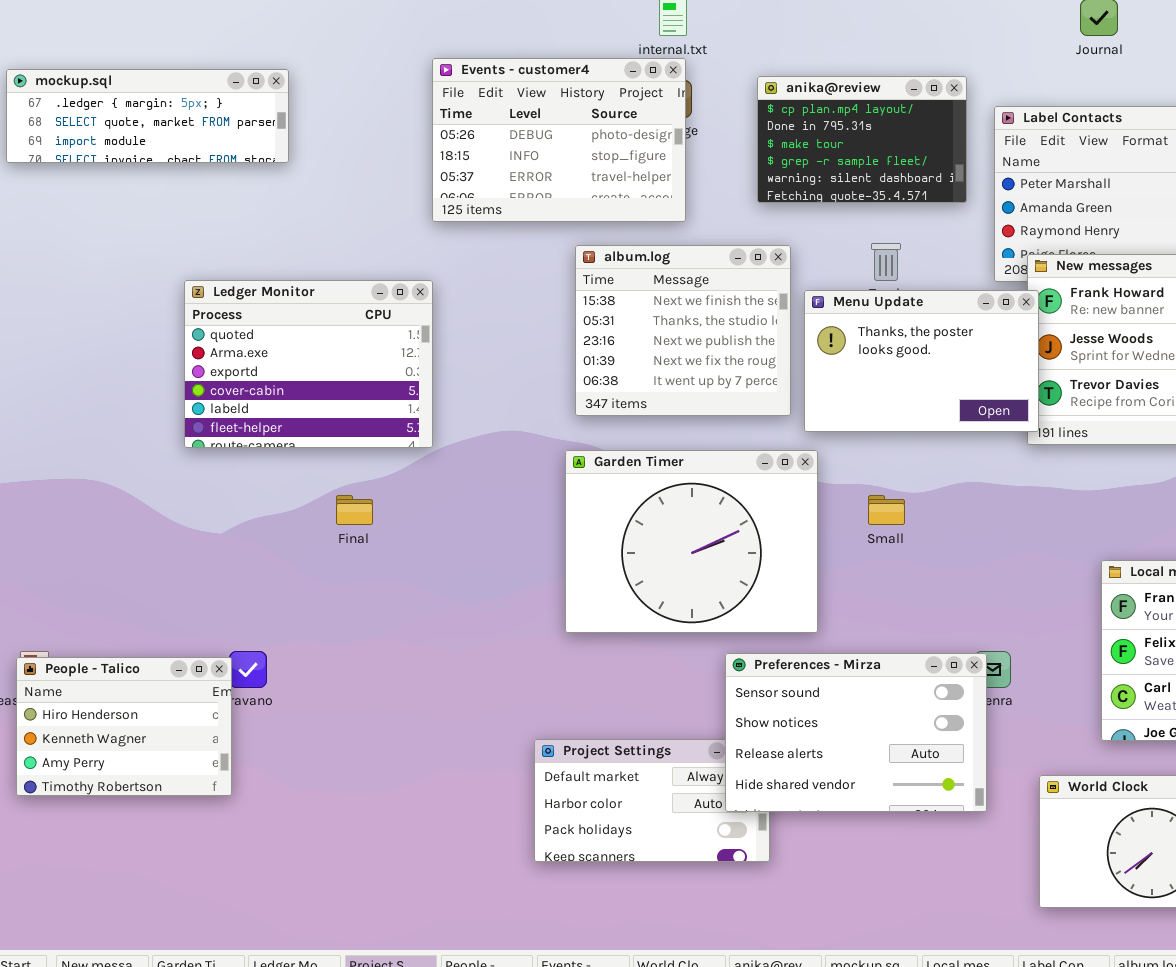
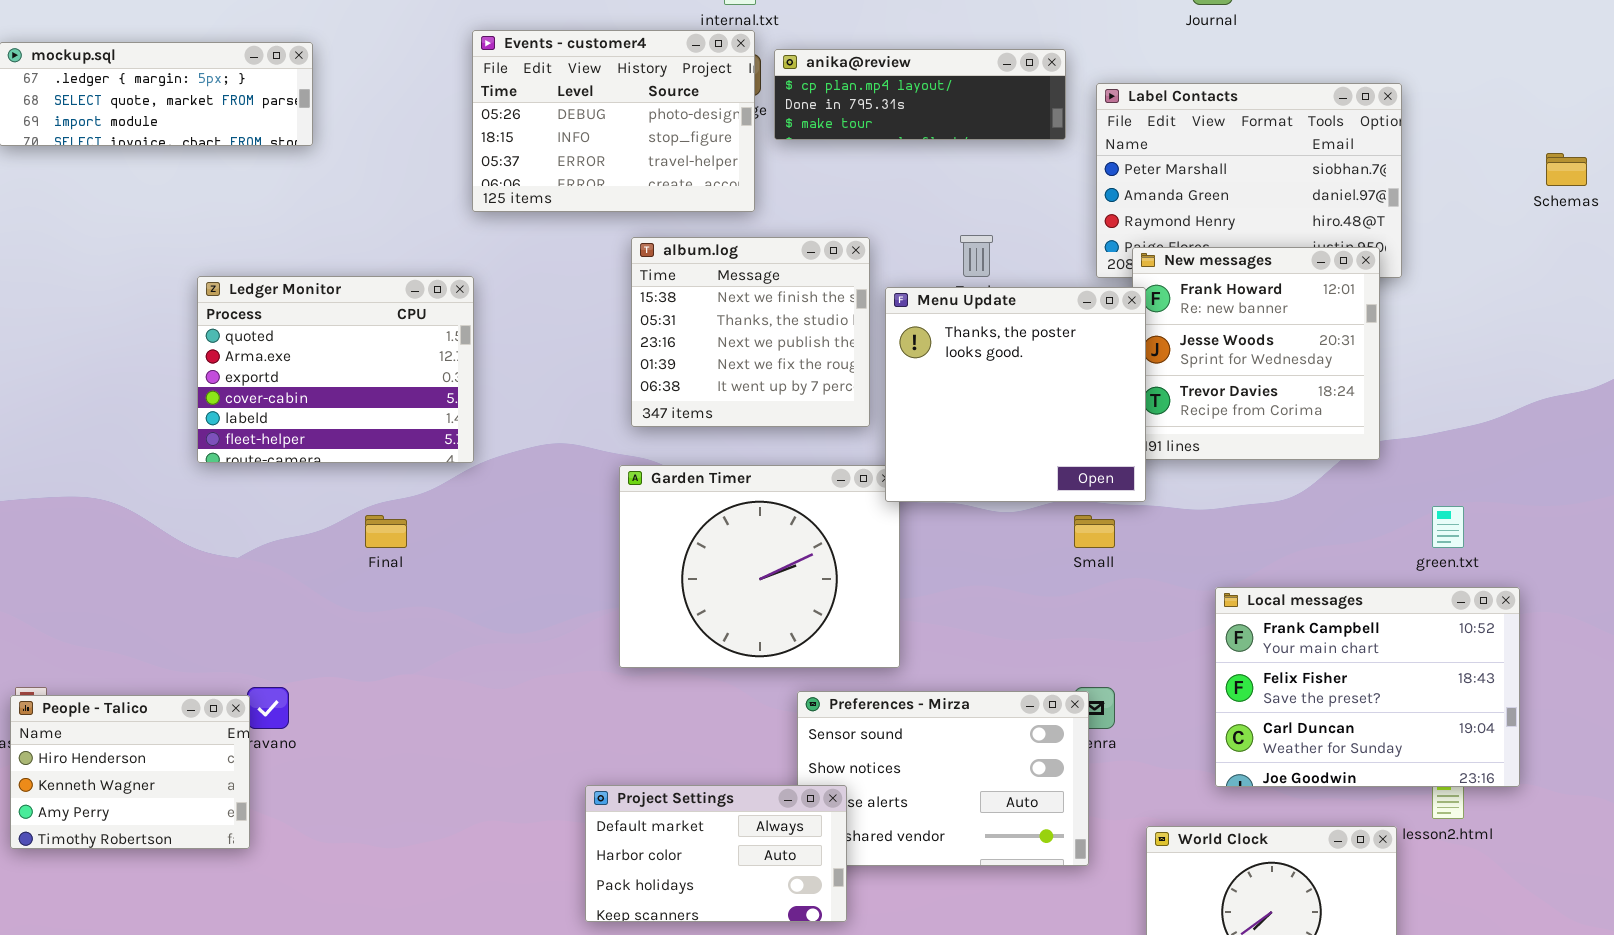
anika@review: [757,76,967,203] -> [774,49,1066,140], resized
Menu Update: [804,290,1039,432] -> [885,287,1146,502], resized
Small: [868,495,905,525] -> [1074,515,1115,548], moved
Project Settings: [534,739,770,862] -> [585,785,847,922], raised

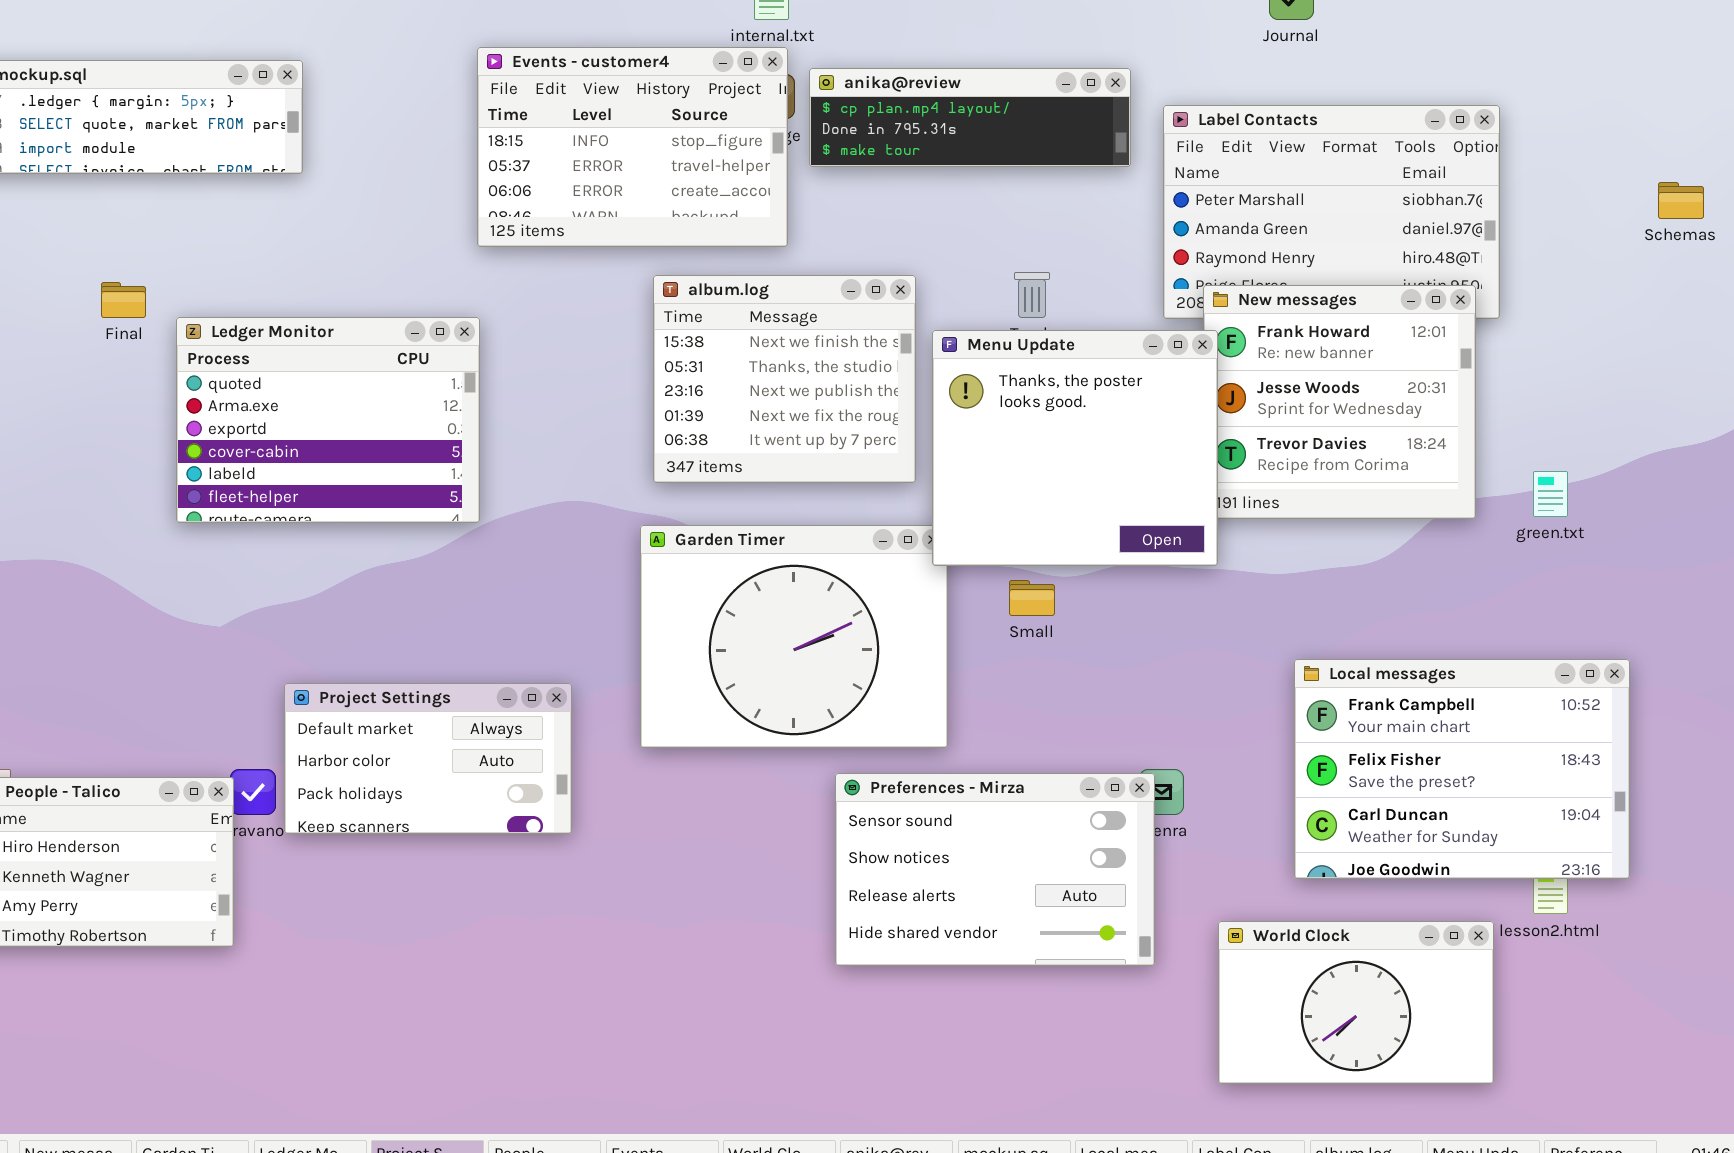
Events - customer4: [472,30,755,212] -> [477,47,788,247], scrolled down 1 row
green.txt: [1432,506,1464,548] -> [1533,471,1568,517], moved
Final: [365,515,407,548] -> [101,282,146,318], moved
Small: [1074,515,1115,548] -> [1009,580,1055,616], moved
Project Settings: [585,785,847,922] -> [284,683,572,834], moved

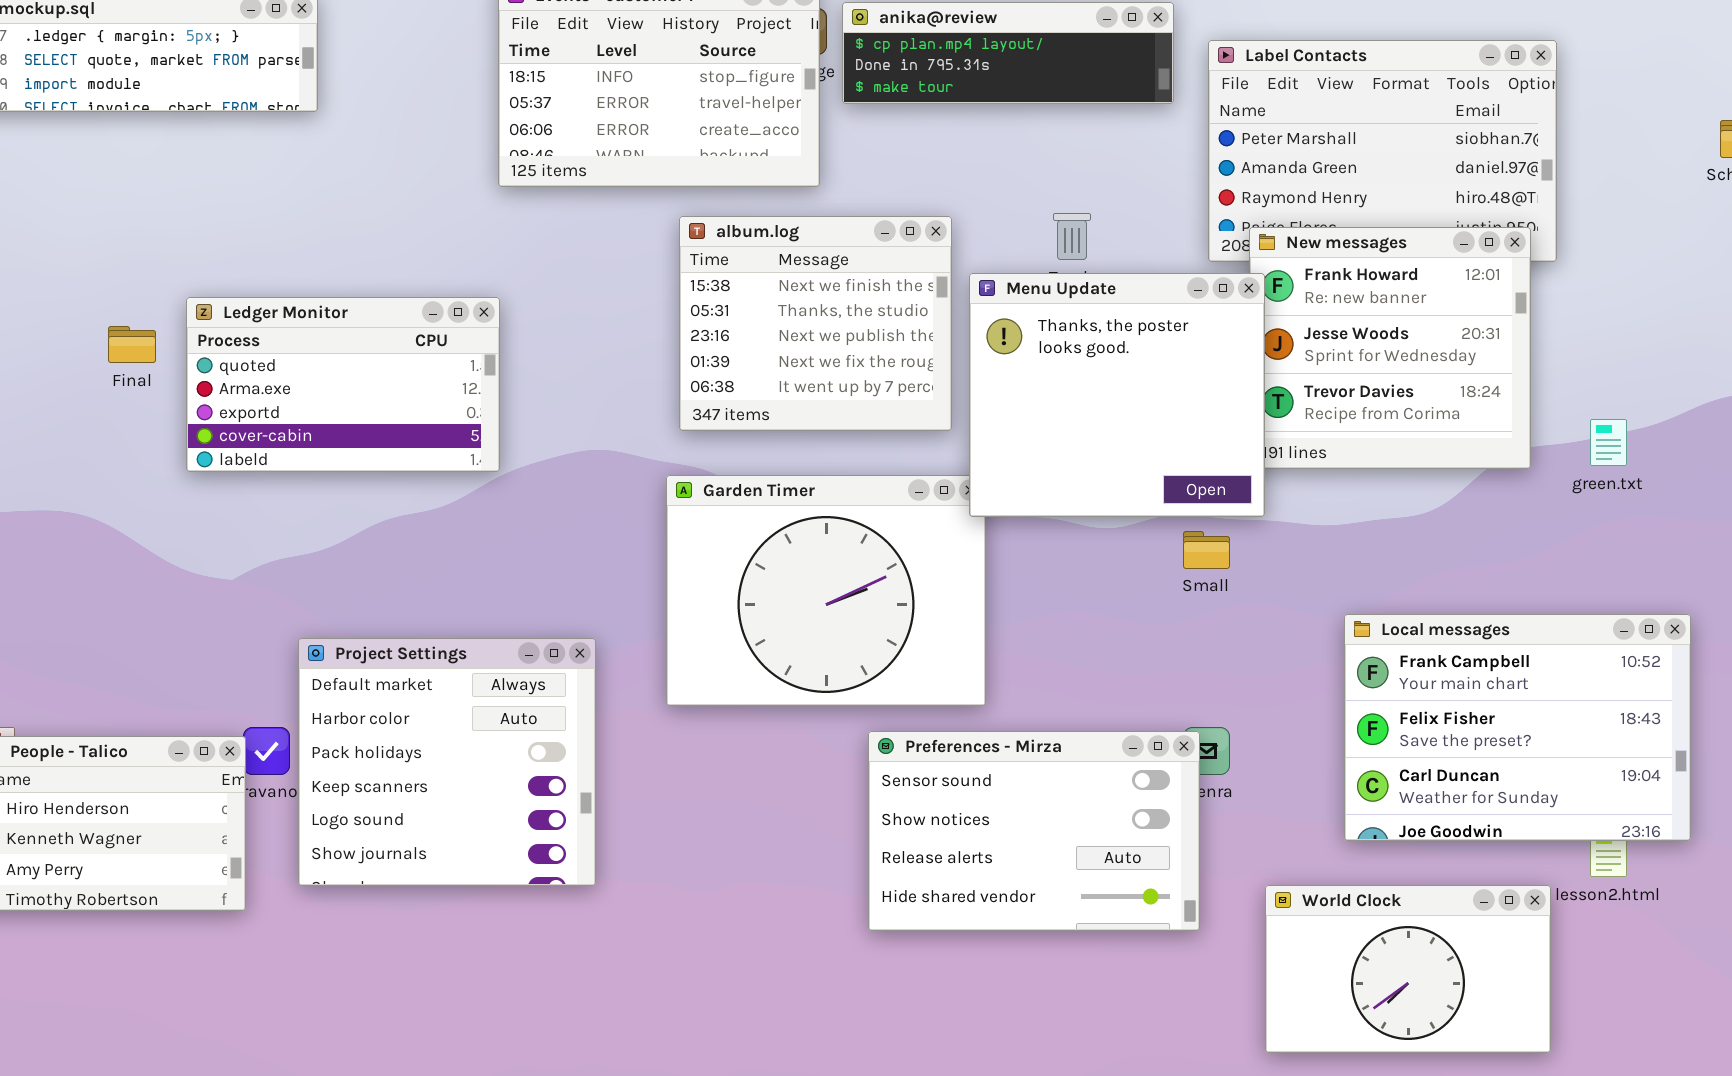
Final: [101,282,146,318] -> [108,326,156,363], moved
Ledger Monitor: [176,317,480,523] -> [186,297,500,472], resized
Small: [1009,580,1055,616] -> [1183,531,1230,569], moved
Project Settings: [284,683,572,834] -> [298,638,596,886], resized

